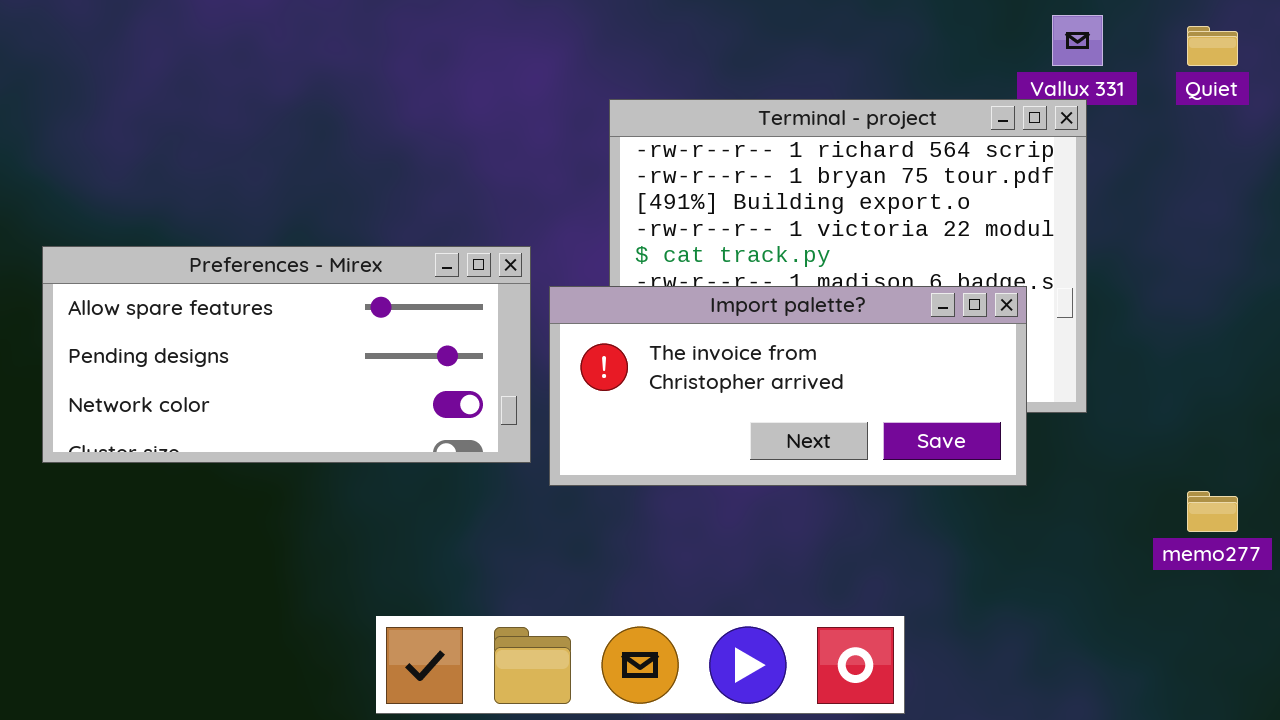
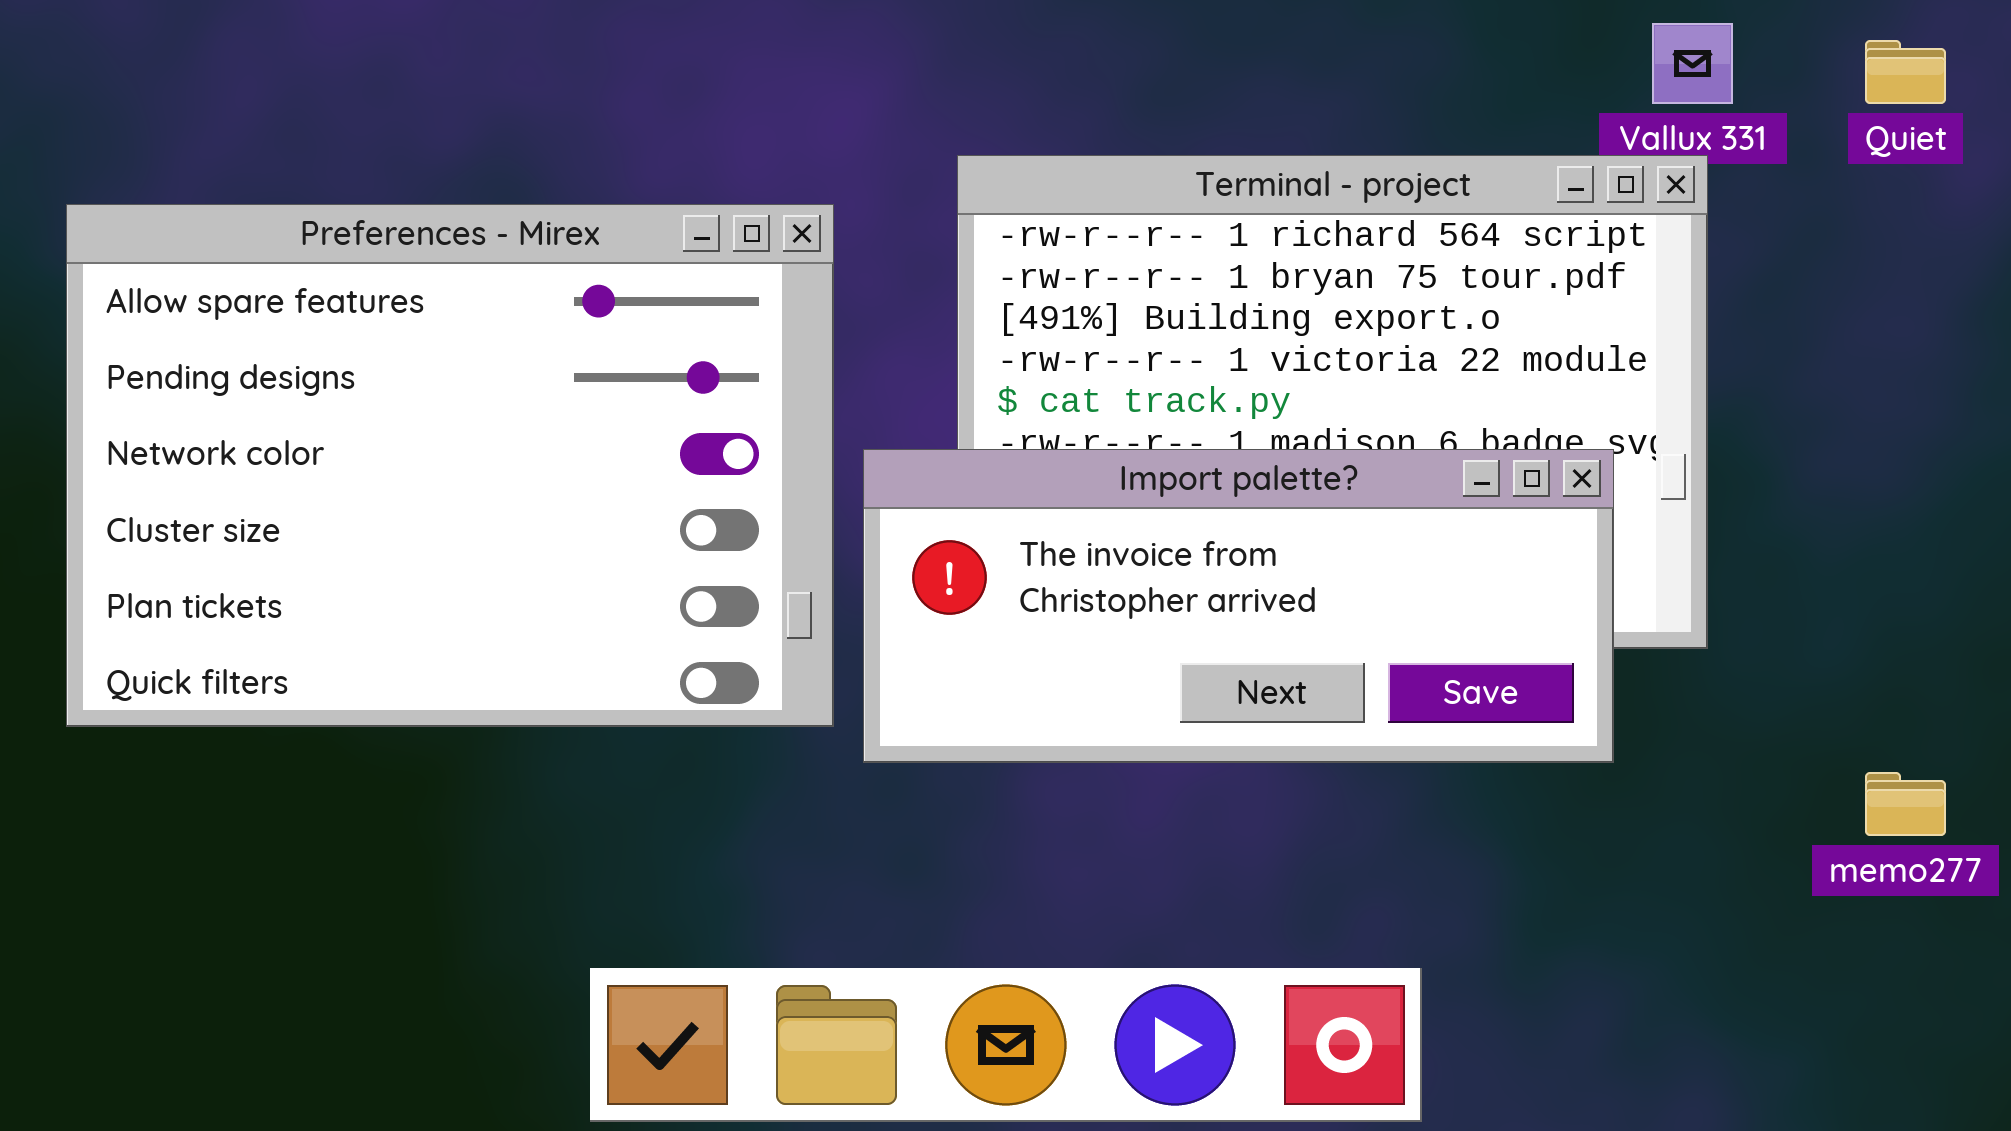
Preferences - Mirex: [42,246,531,463] -> [66,204,834,727], resized

